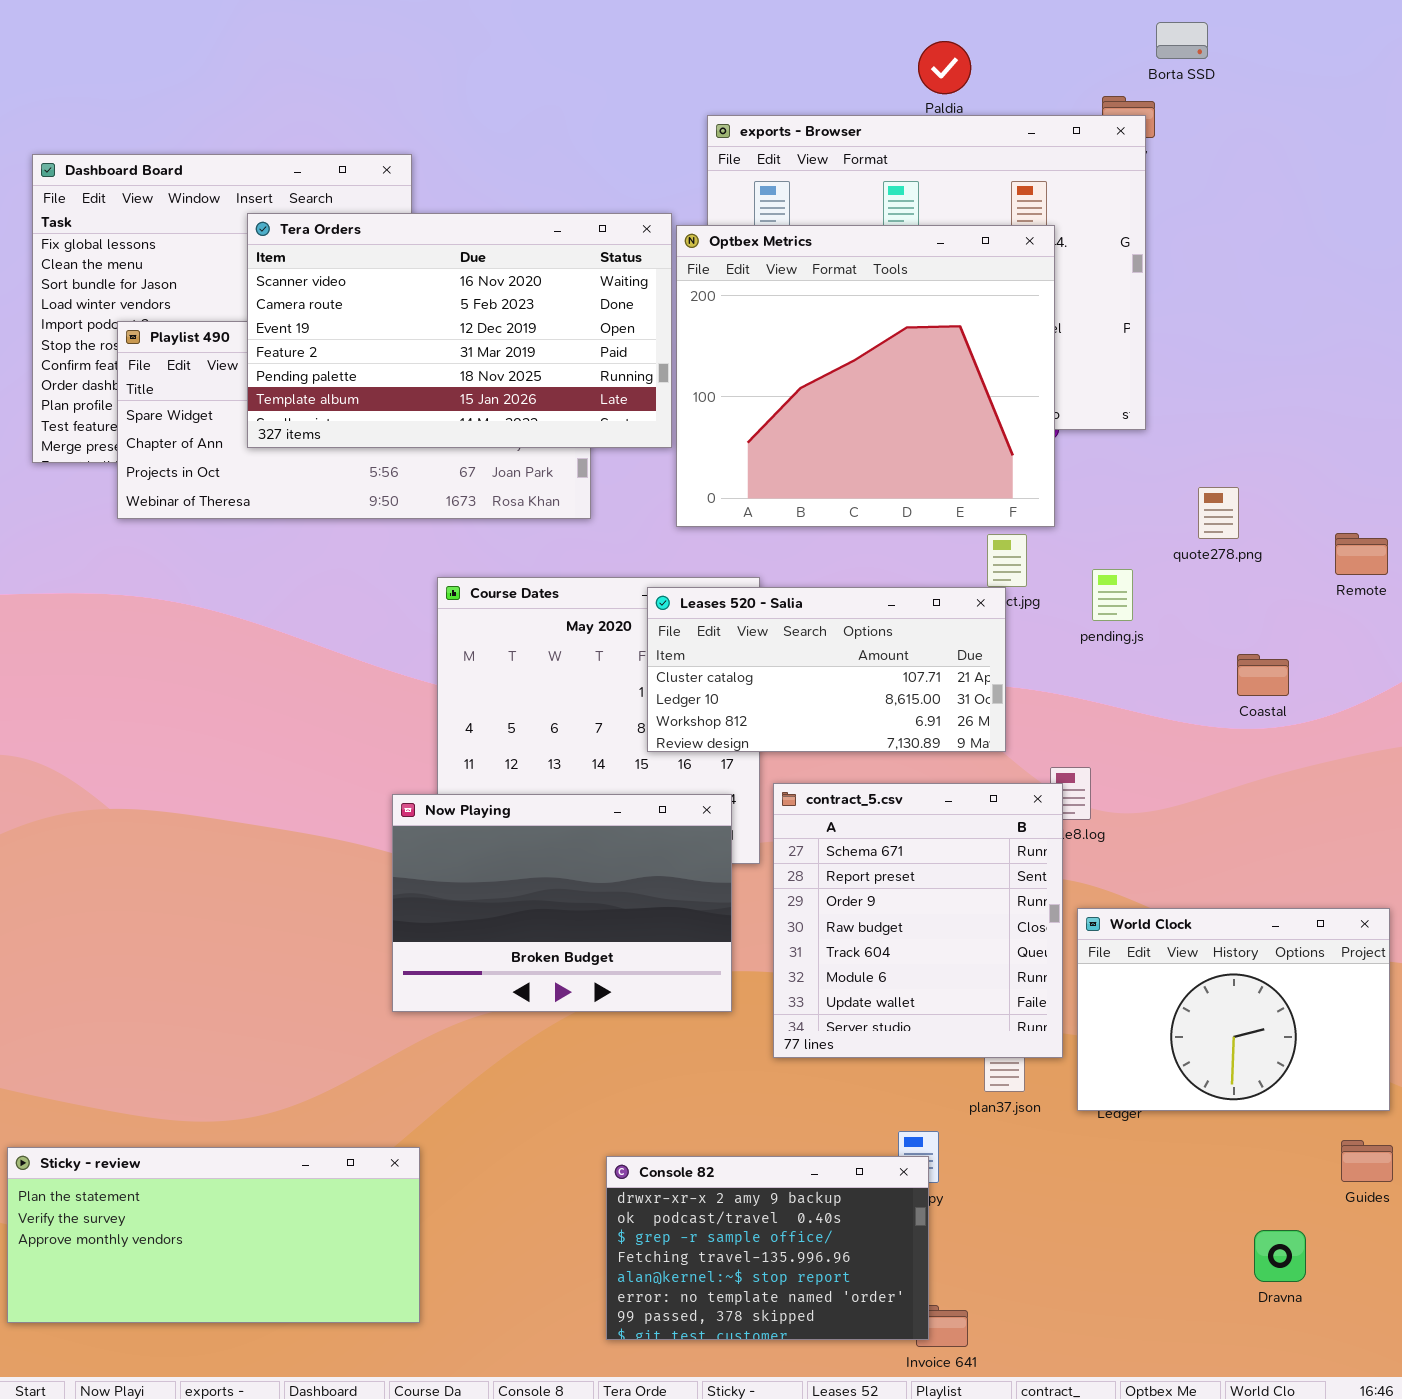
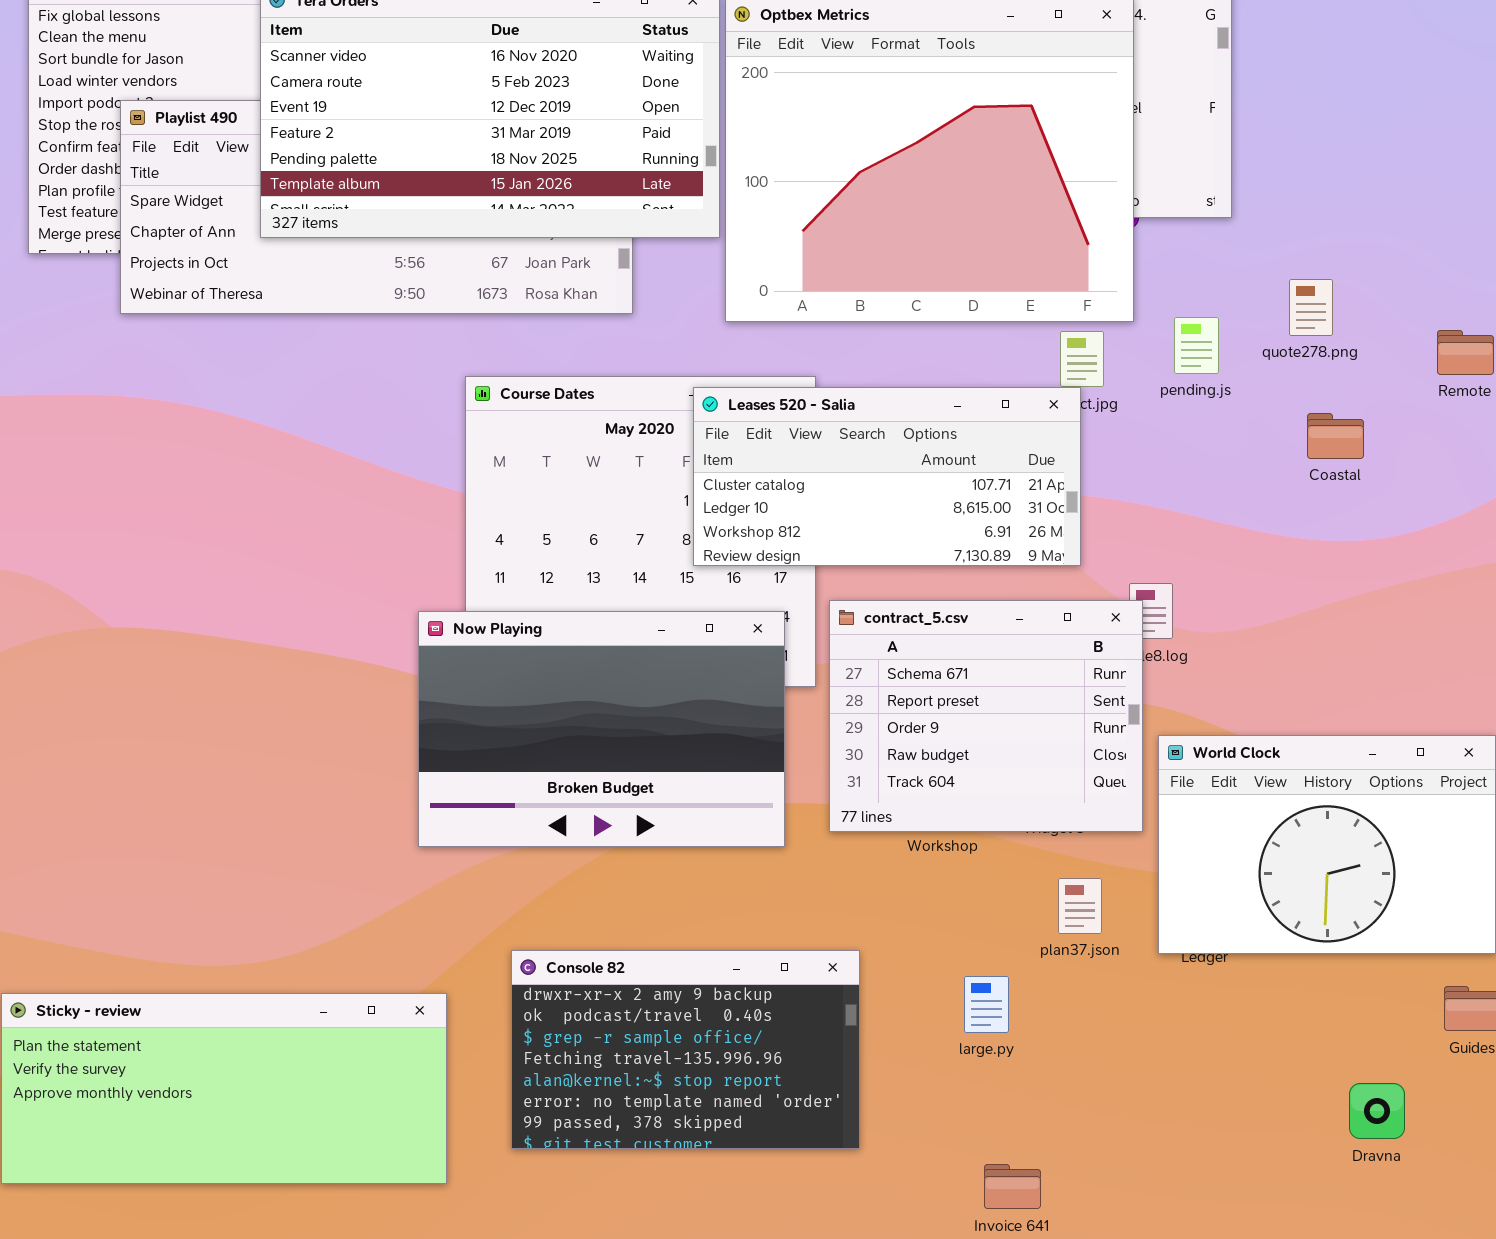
pending.js: [1092,569,1133,621] -> [1174,317,1219,374], moved
Coastal: [1237,654,1289,696] -> [1307,413,1364,459], moved
contract_5.csv: [773,783,1063,1058] -> [829,600,1143,832], resized
Console 82: [606,1156,929,1340] -> [511,950,860,1149], moved

